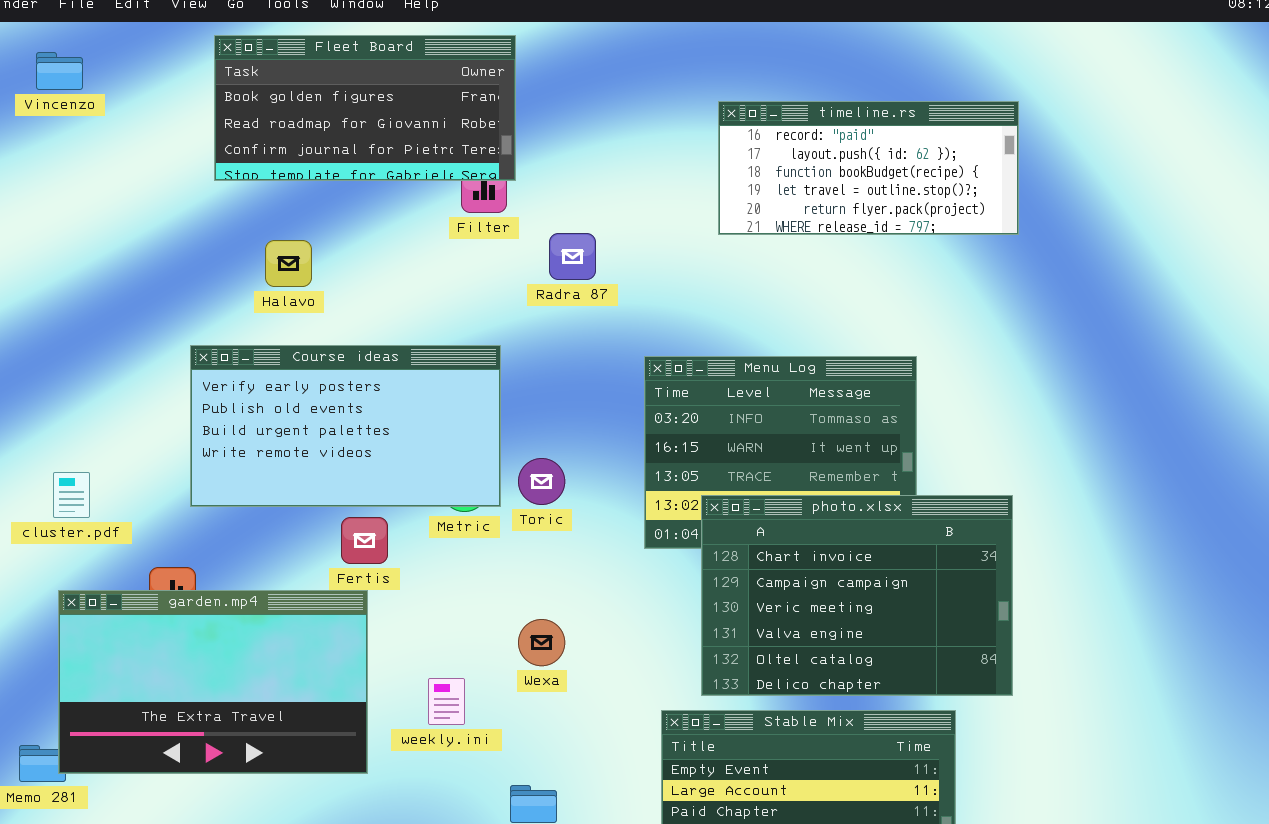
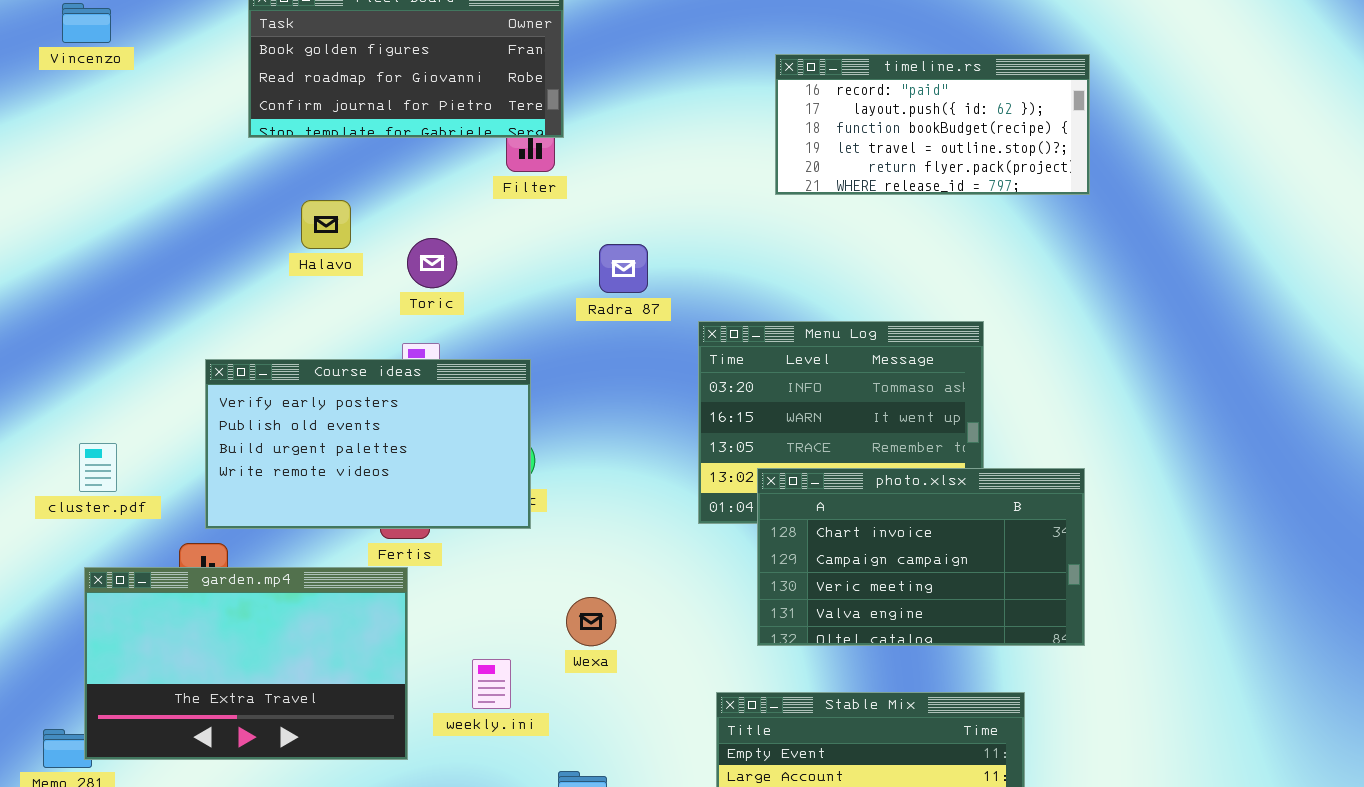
Radra 87: [549,233,596,280] -> [599,244,648,293], moved
Course ideas: [190,345,501,507] -> [205,359,531,529], moved
Toric: [518,458,565,505] -> [407,238,457,288], moved
photo.xlsx: [701,495,1013,696] -> [757,468,1085,646], resized

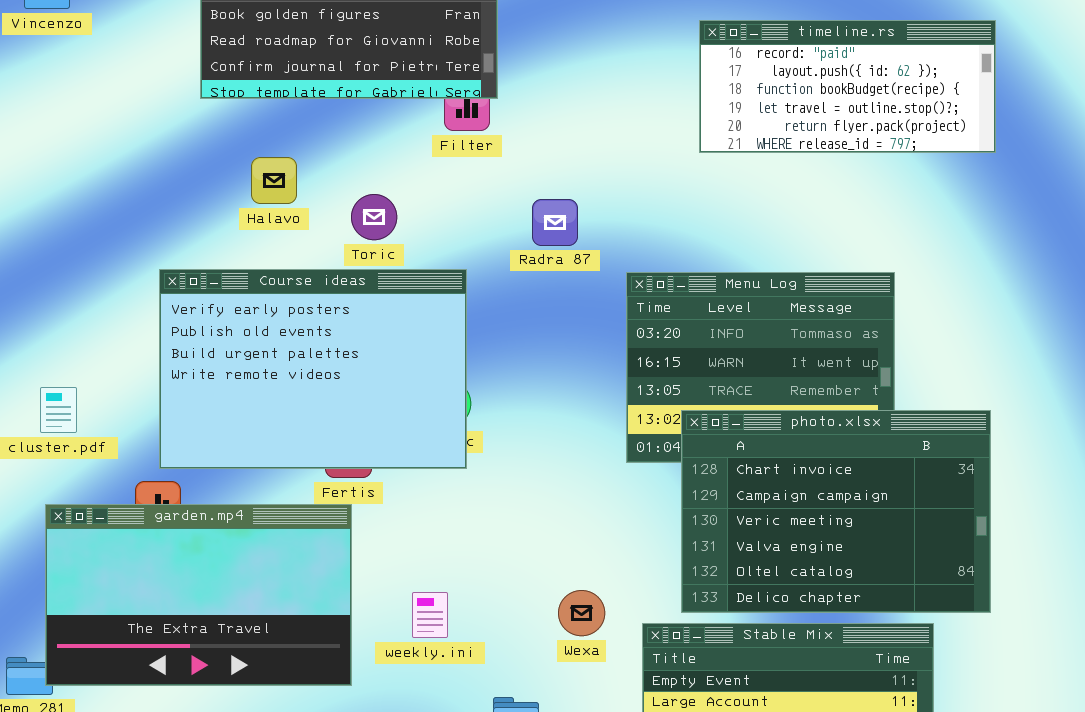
Course ideas: [205,359,531,529] -> [159,269,467,469], resized
photo.xlsx: [757,468,1085,646] -> [681,410,991,613], resized
Wexa: [566,597,616,646] -> [558,590,605,636], moved

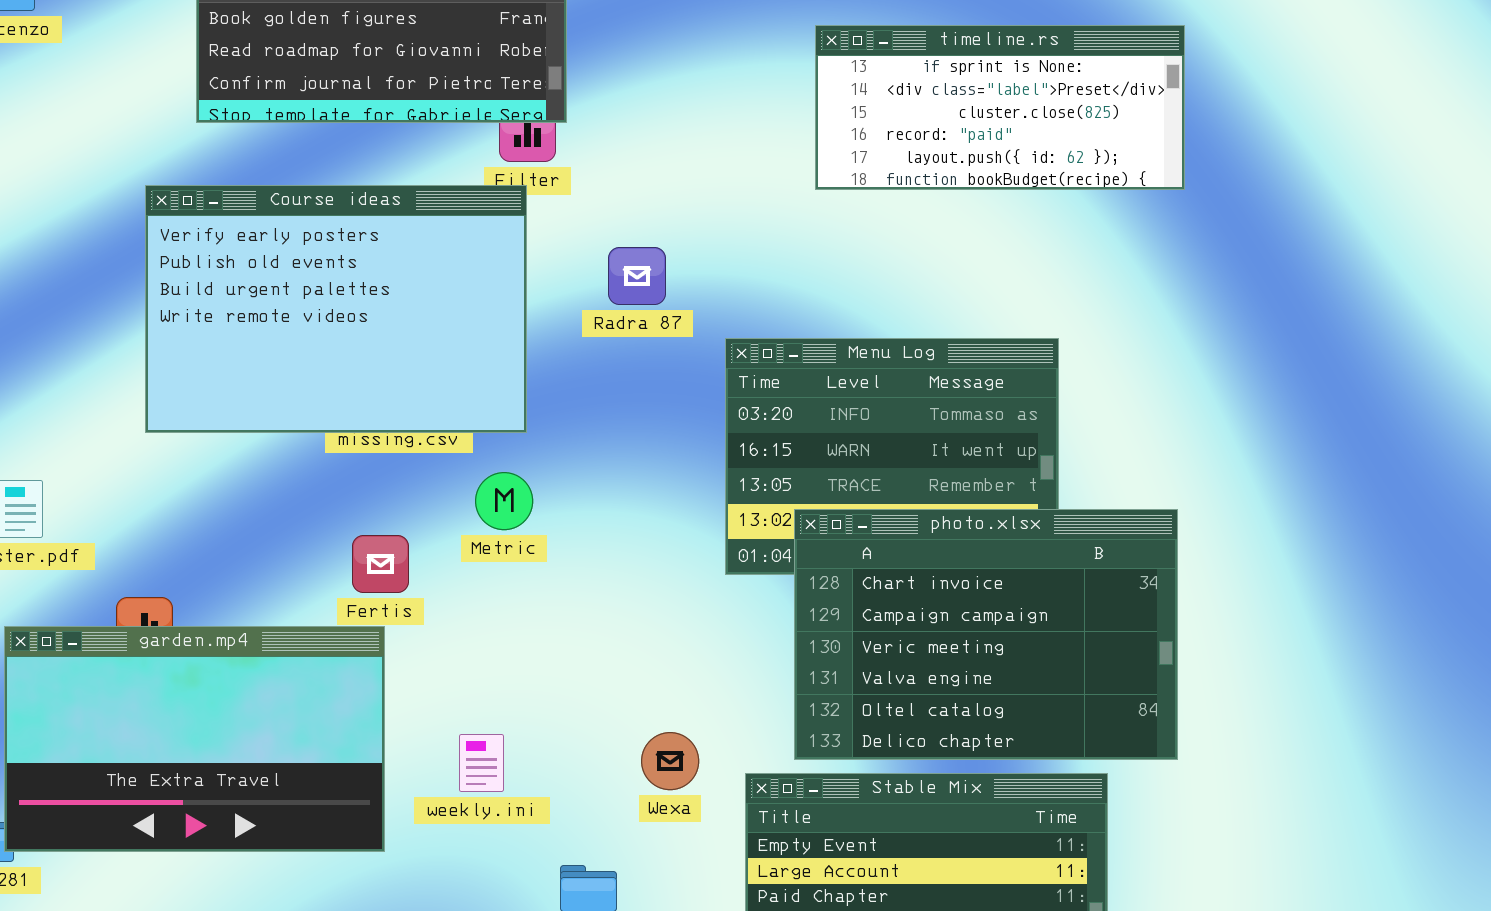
timeline.rs: [699,20,996,153] -> [815,25,1185,190], scrolled up 3 rows
Course ideas: [159,269,467,469] -> [145,185,527,433], moved

